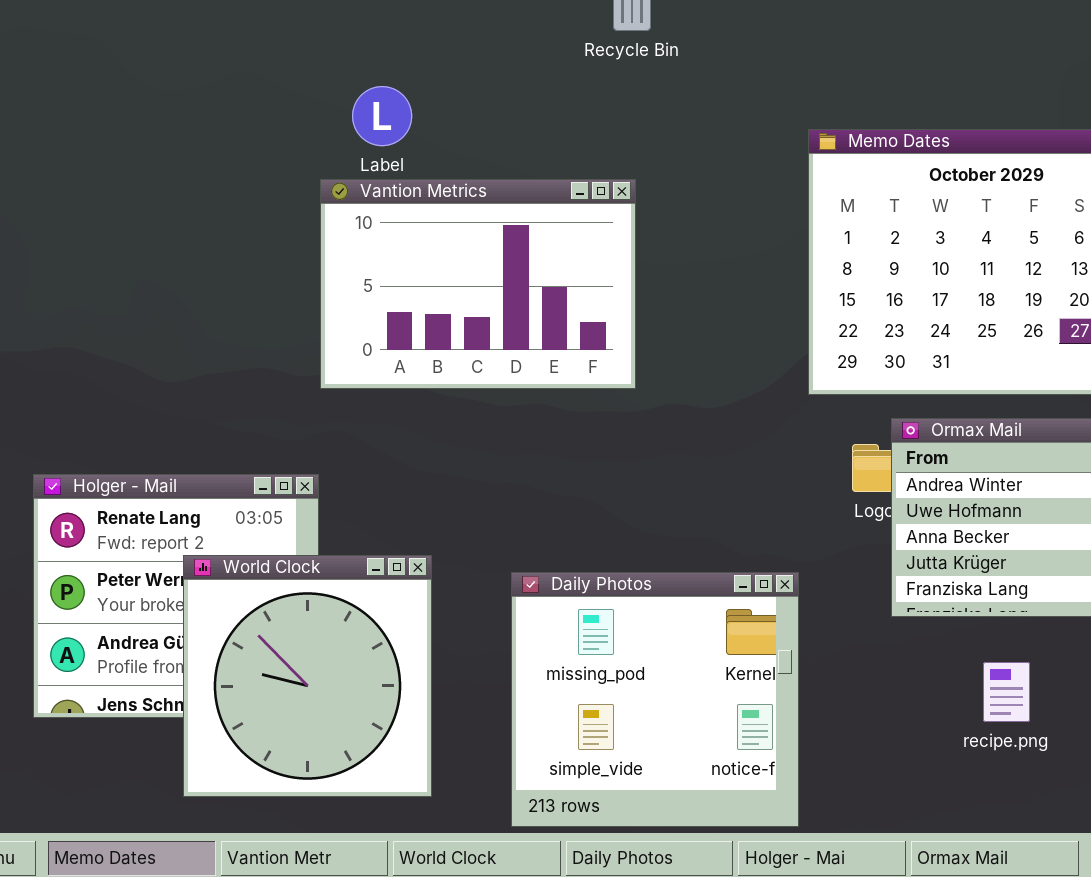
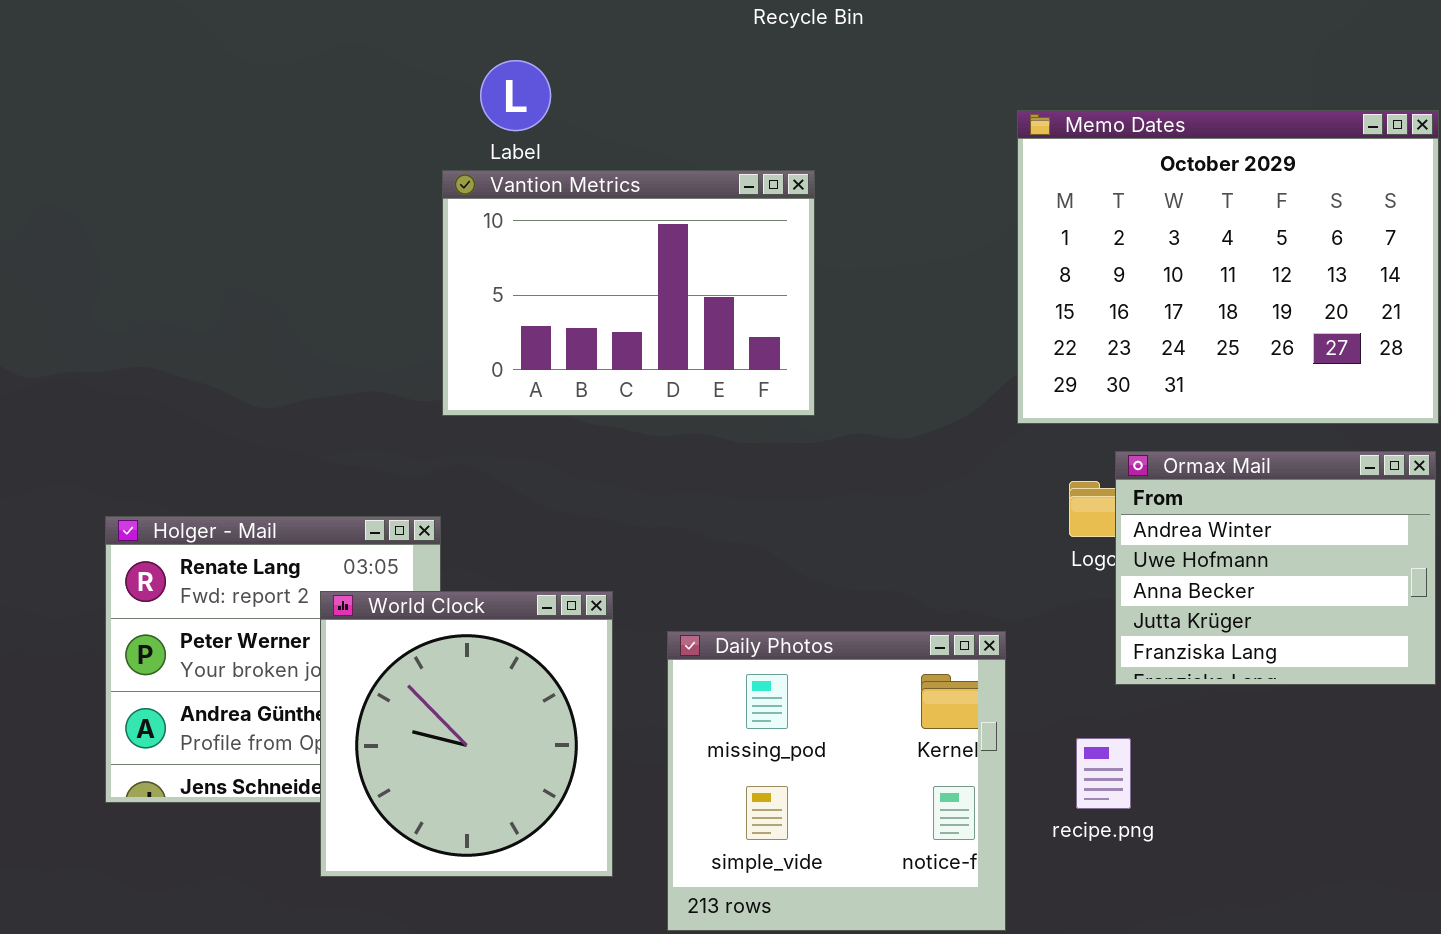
World Clock: [183,555,432,797] -> [320,591,613,877], moved
recipe.png: [983,662,1030,722] -> [1076,738,1131,809], moved

